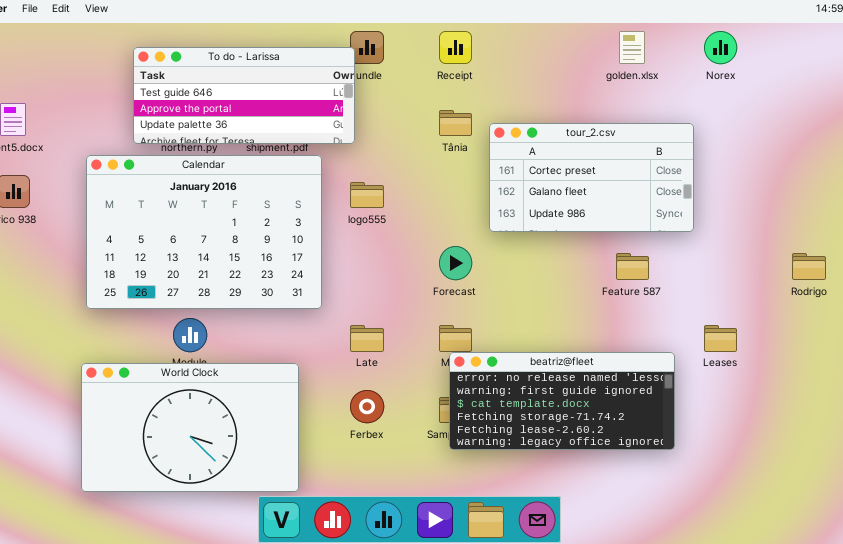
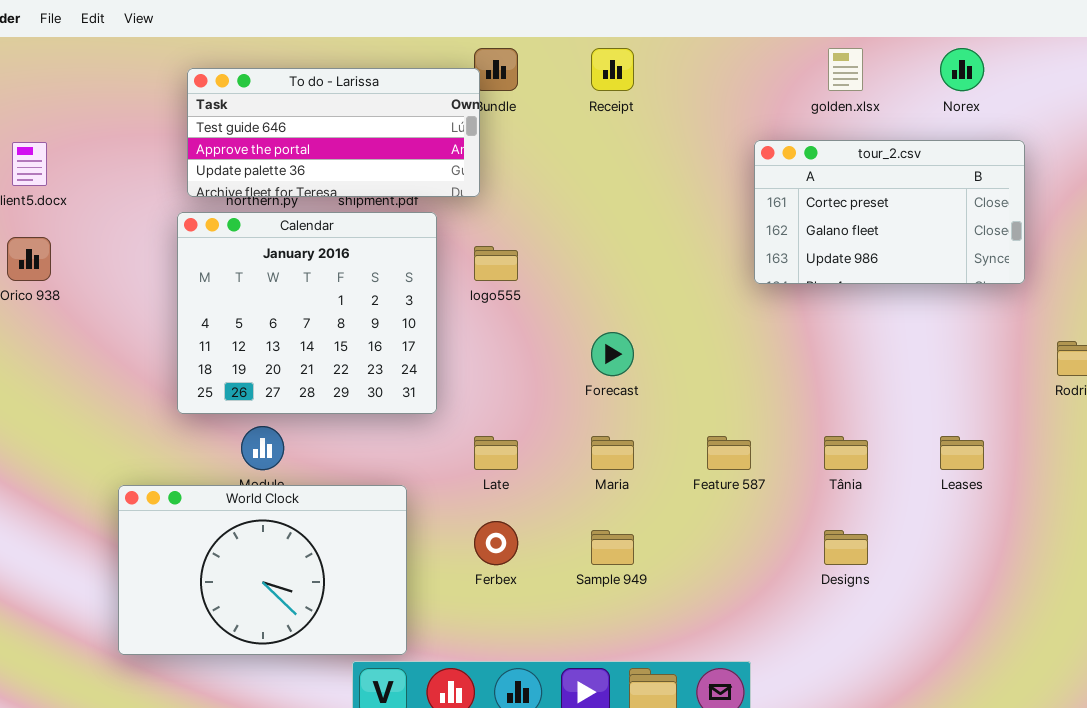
Tânia: [439,110,472,136] -> [824,436,868,470], moved
tour_2.csv: [489,123,694,232] -> [754,140,1025,284], moved
Calendar: [86,155,322,309] -> [177,212,437,414], resized
Feature 587: [616,253,649,280] -> [707,436,751,470], moved
beatriz@fleet: [449,352,675,450] -> none, closed

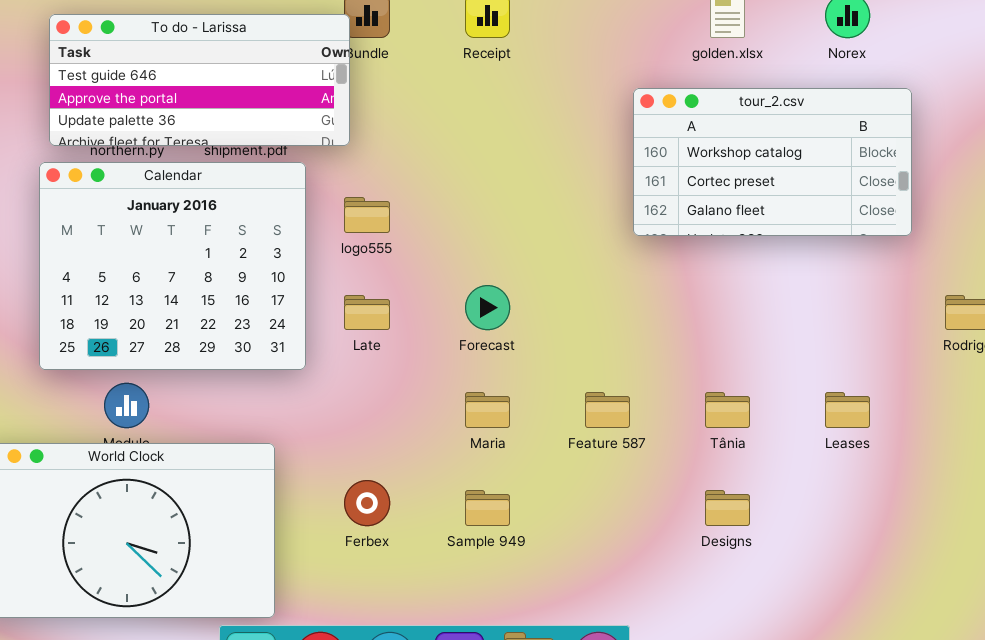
tour_2.csv: [754,140,1025,284] -> [633,88,912,236], scrolled up 1 row
Late: [474,436,518,470] -> [344,295,390,330], moved

